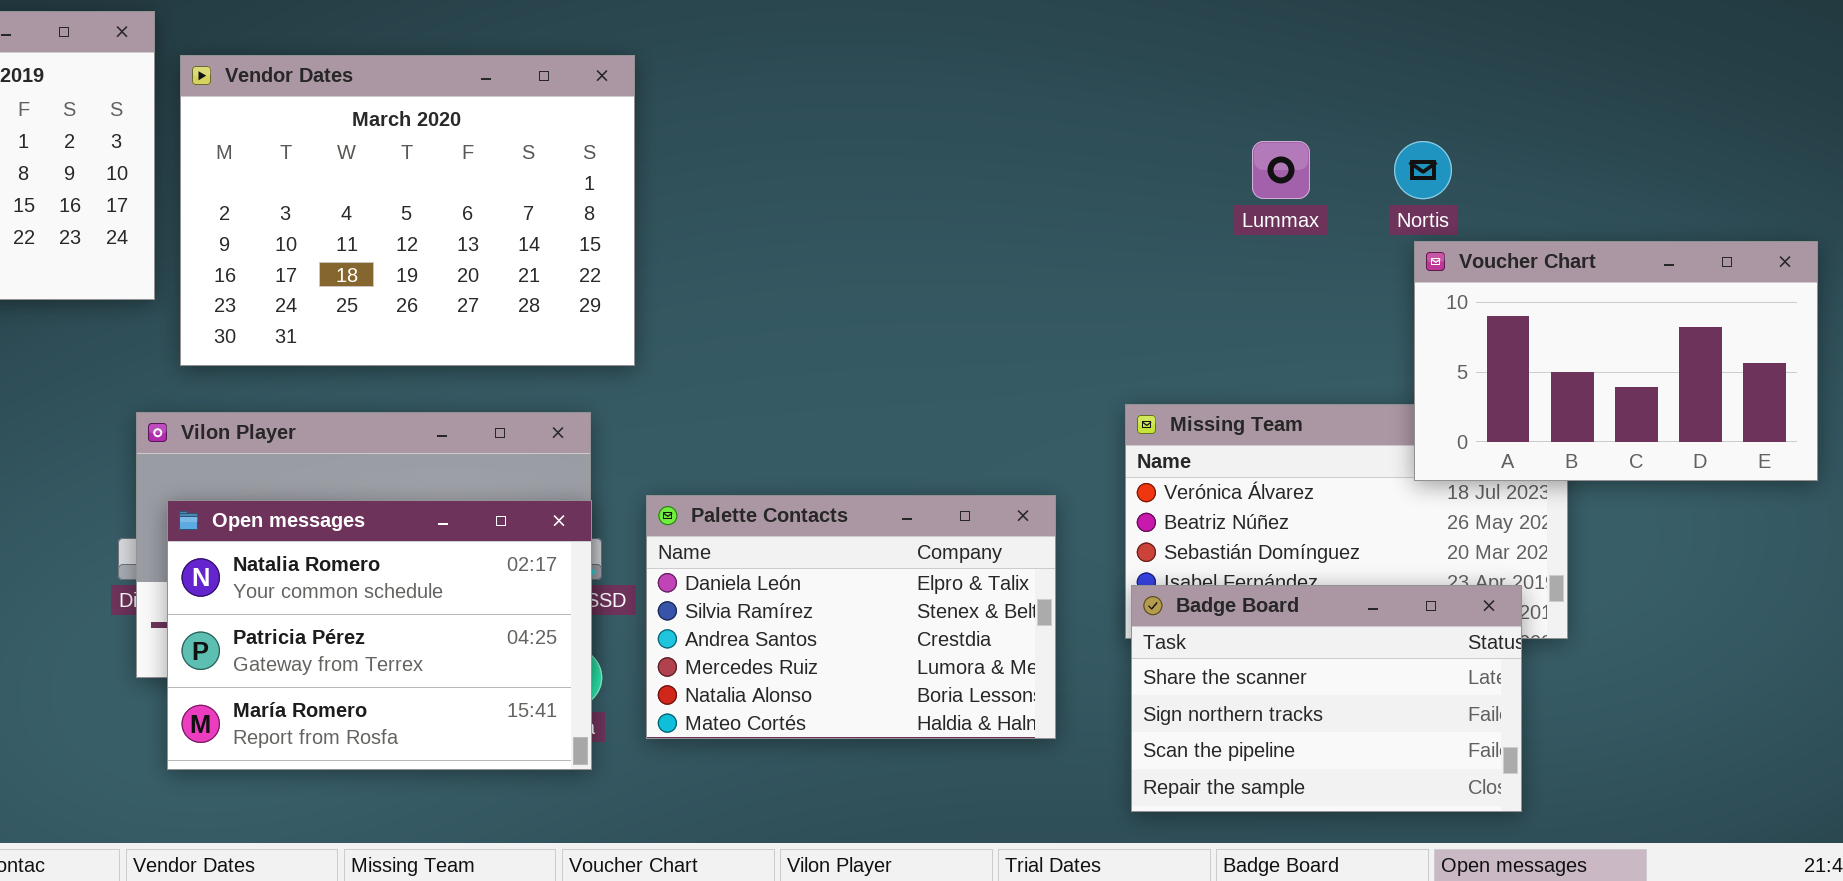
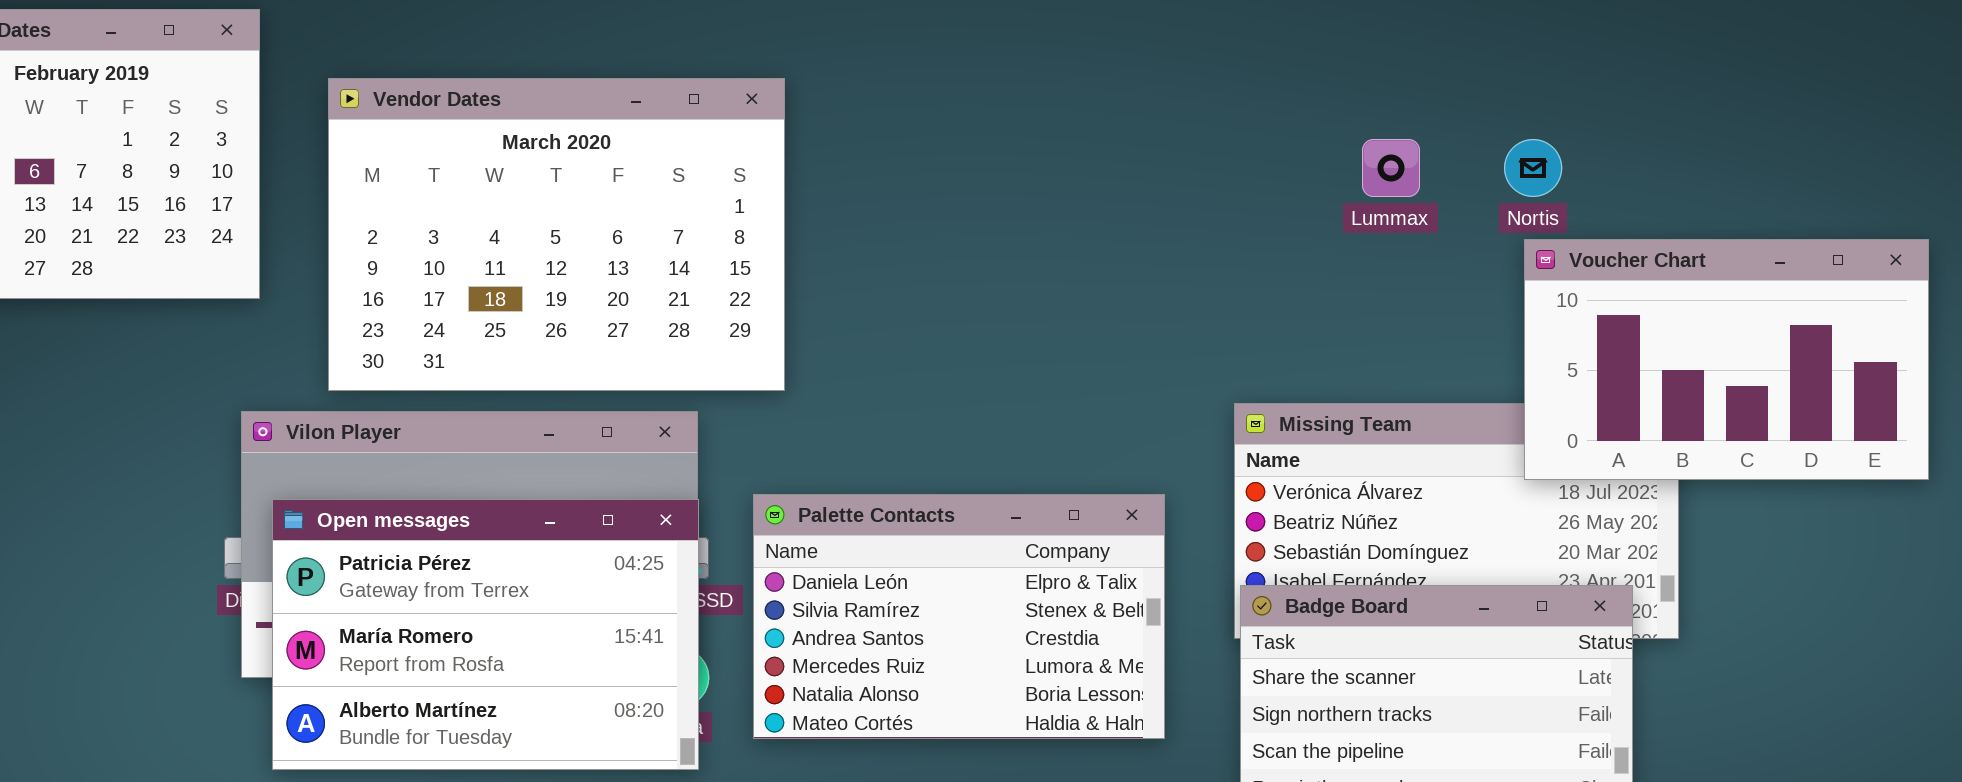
Vendor Dates: [180,55,635,366] -> [328,78,785,391], moved
Open messages: [167,500,592,770] -> [272,499,699,770], scrolled down 1 row

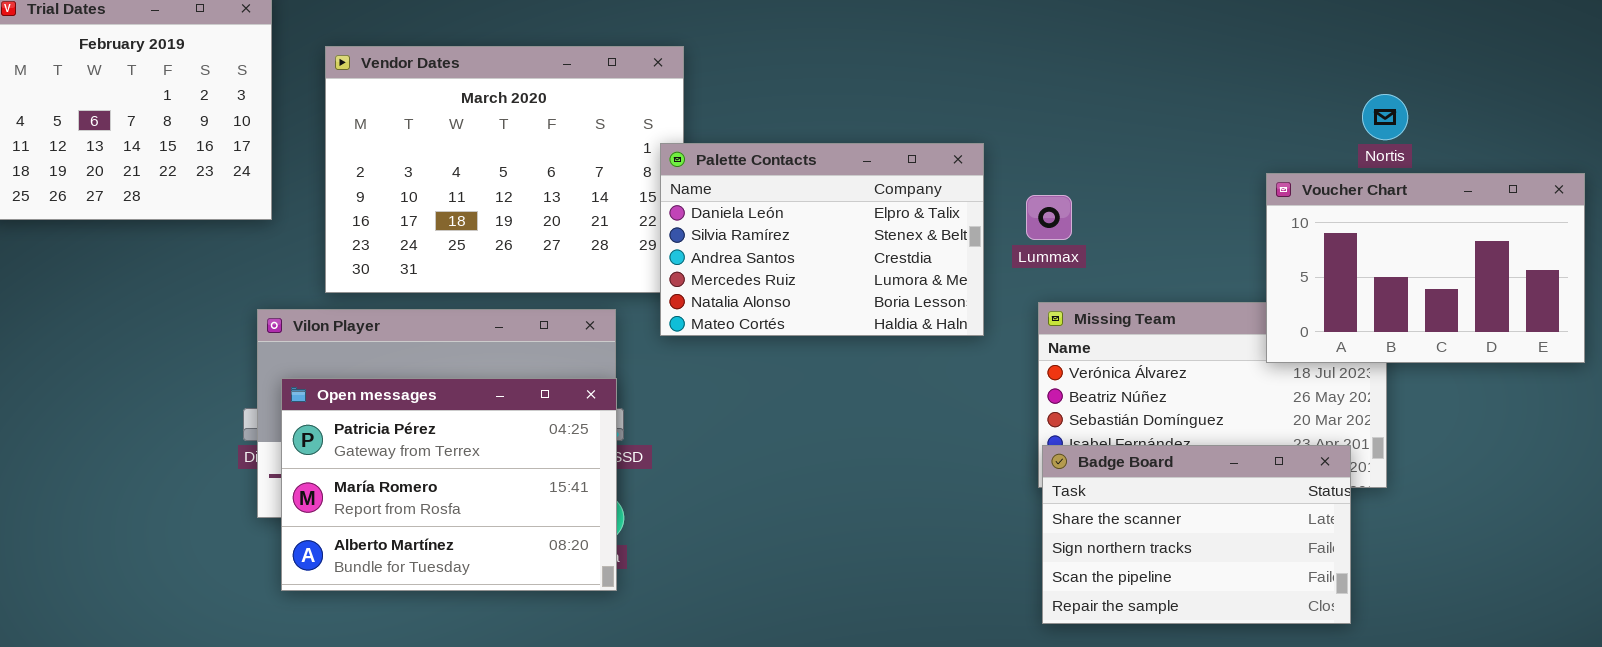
Lummax: [1362,139,1420,197] -> [1026,195,1072,240], moved
Nortis: [1504,139,1562,197] -> [1362,94,1408,140], moved
Palette Contacts: [753,494,1165,739] -> [660,143,984,336], moved

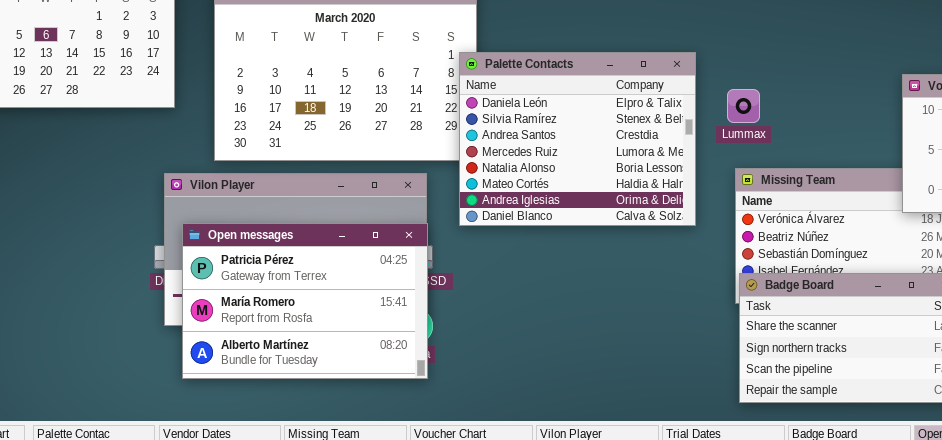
Palette Contacts: [660,143,984,336] -> [459,52,696,226], resized

